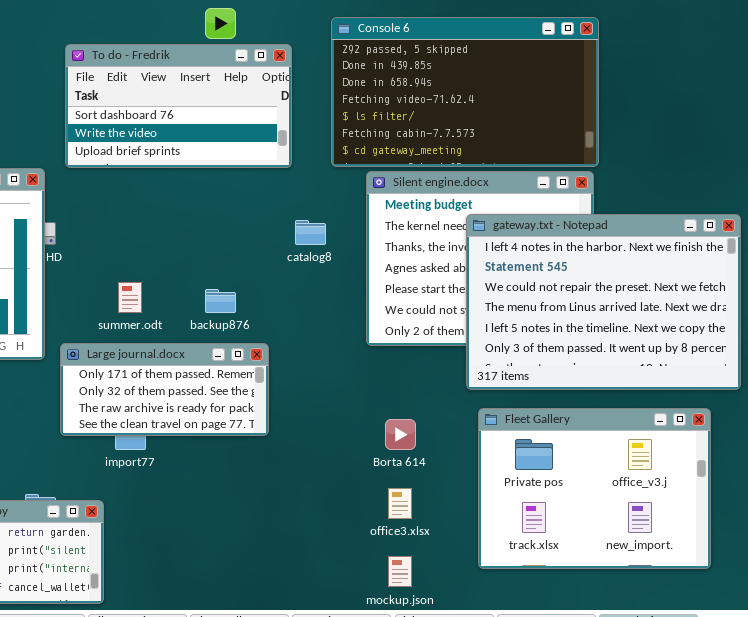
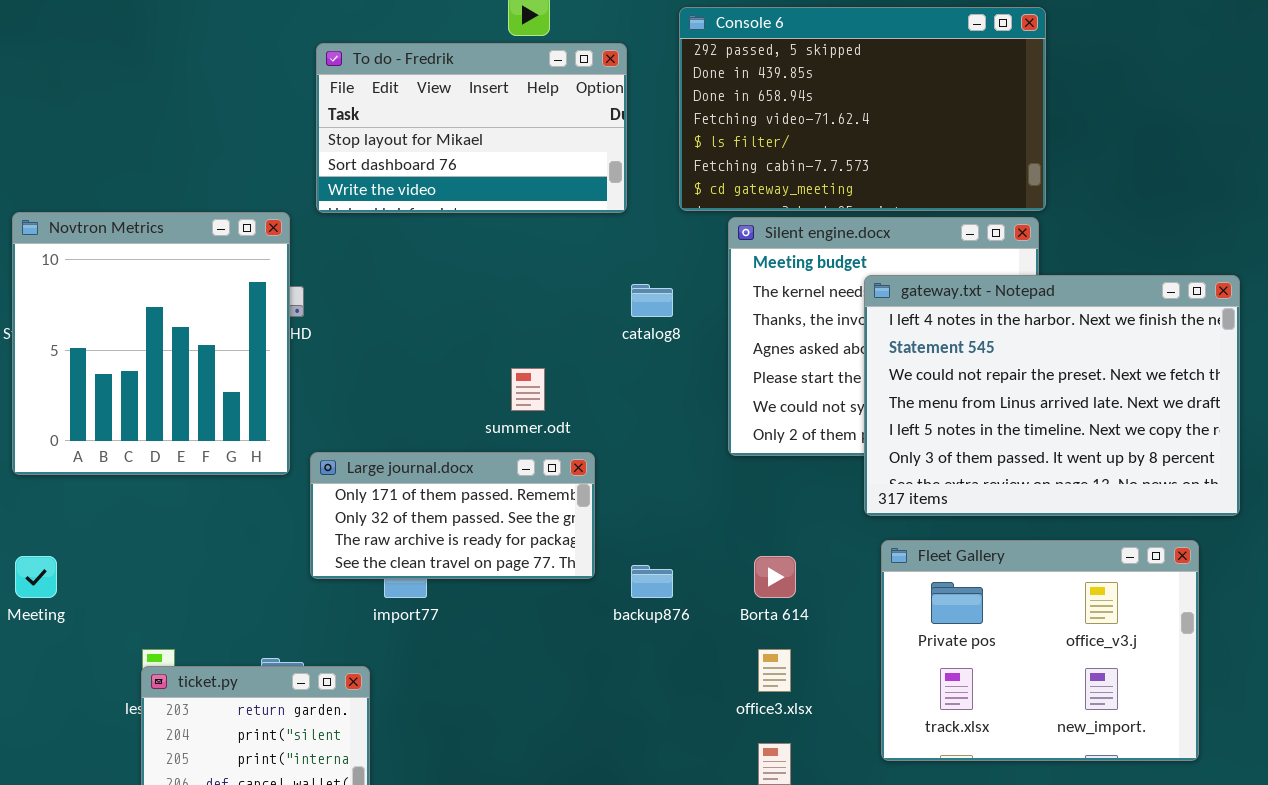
To do - Fredrik: [65,44,292,168] -> [316,43,627,213], scrolled up 1 row
summer.odt: [118,282,142,313] -> [511,368,545,411], moved
backup876: [205,289,236,313] -> [631,565,673,598], moved

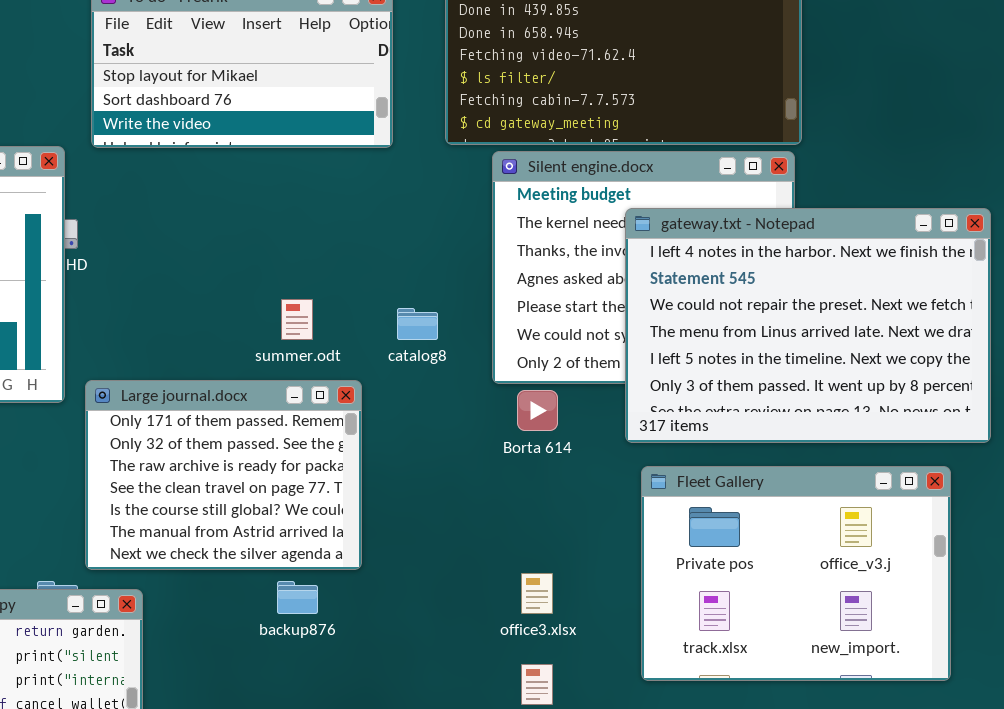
catalog8: [631,284,673,317] -> [397,308,438,340], moved
Large journal.docx: [310,452,595,579] -> [85,380,362,570], resized
Borta 614: [754,556,796,598] -> [517,390,558,431], moved
backup876: [631,565,673,598] -> [277,581,318,614], moved

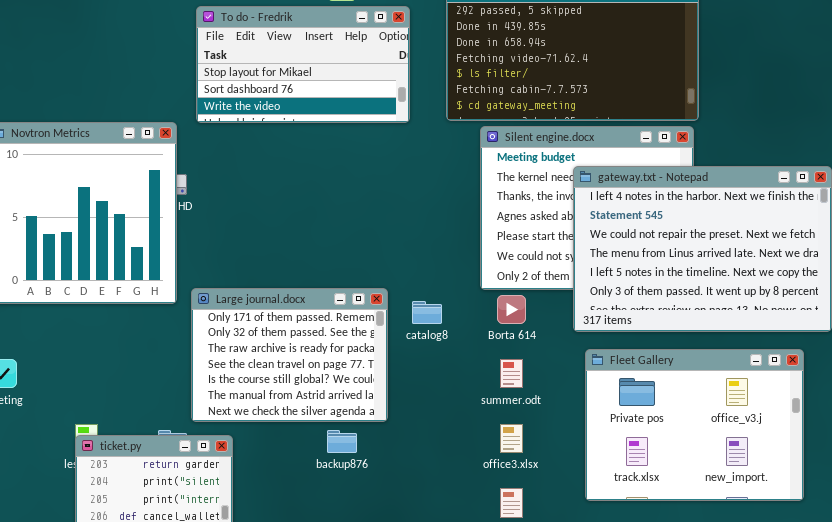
summer.odt: [281,299,313,340] -> [500,359,523,388], moved
catalog8: [397,308,438,340] -> [412,301,442,324], moved

